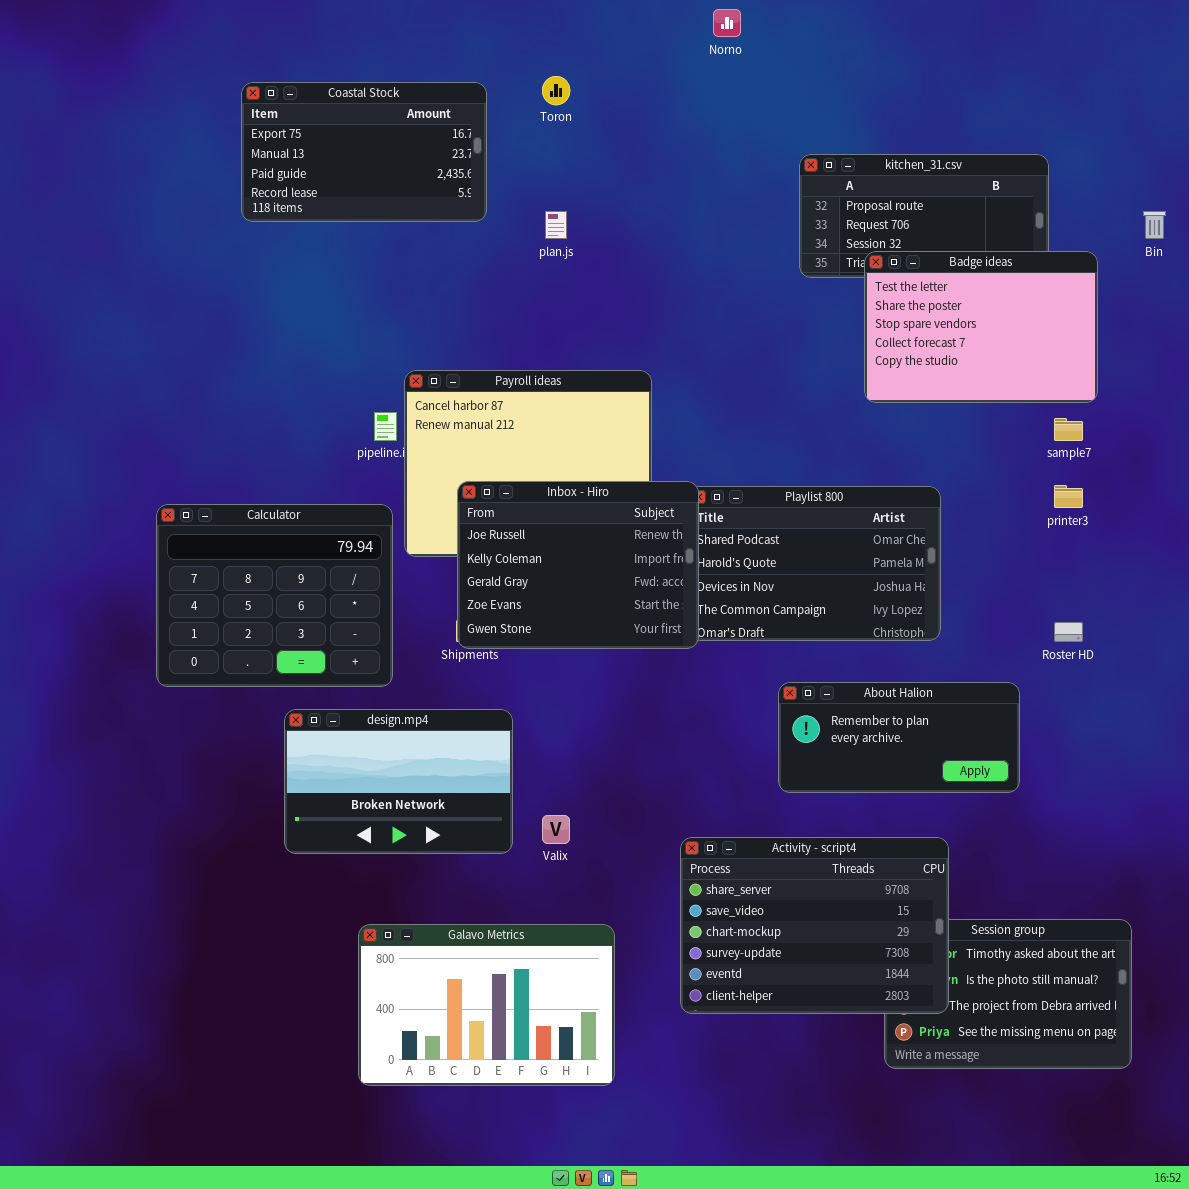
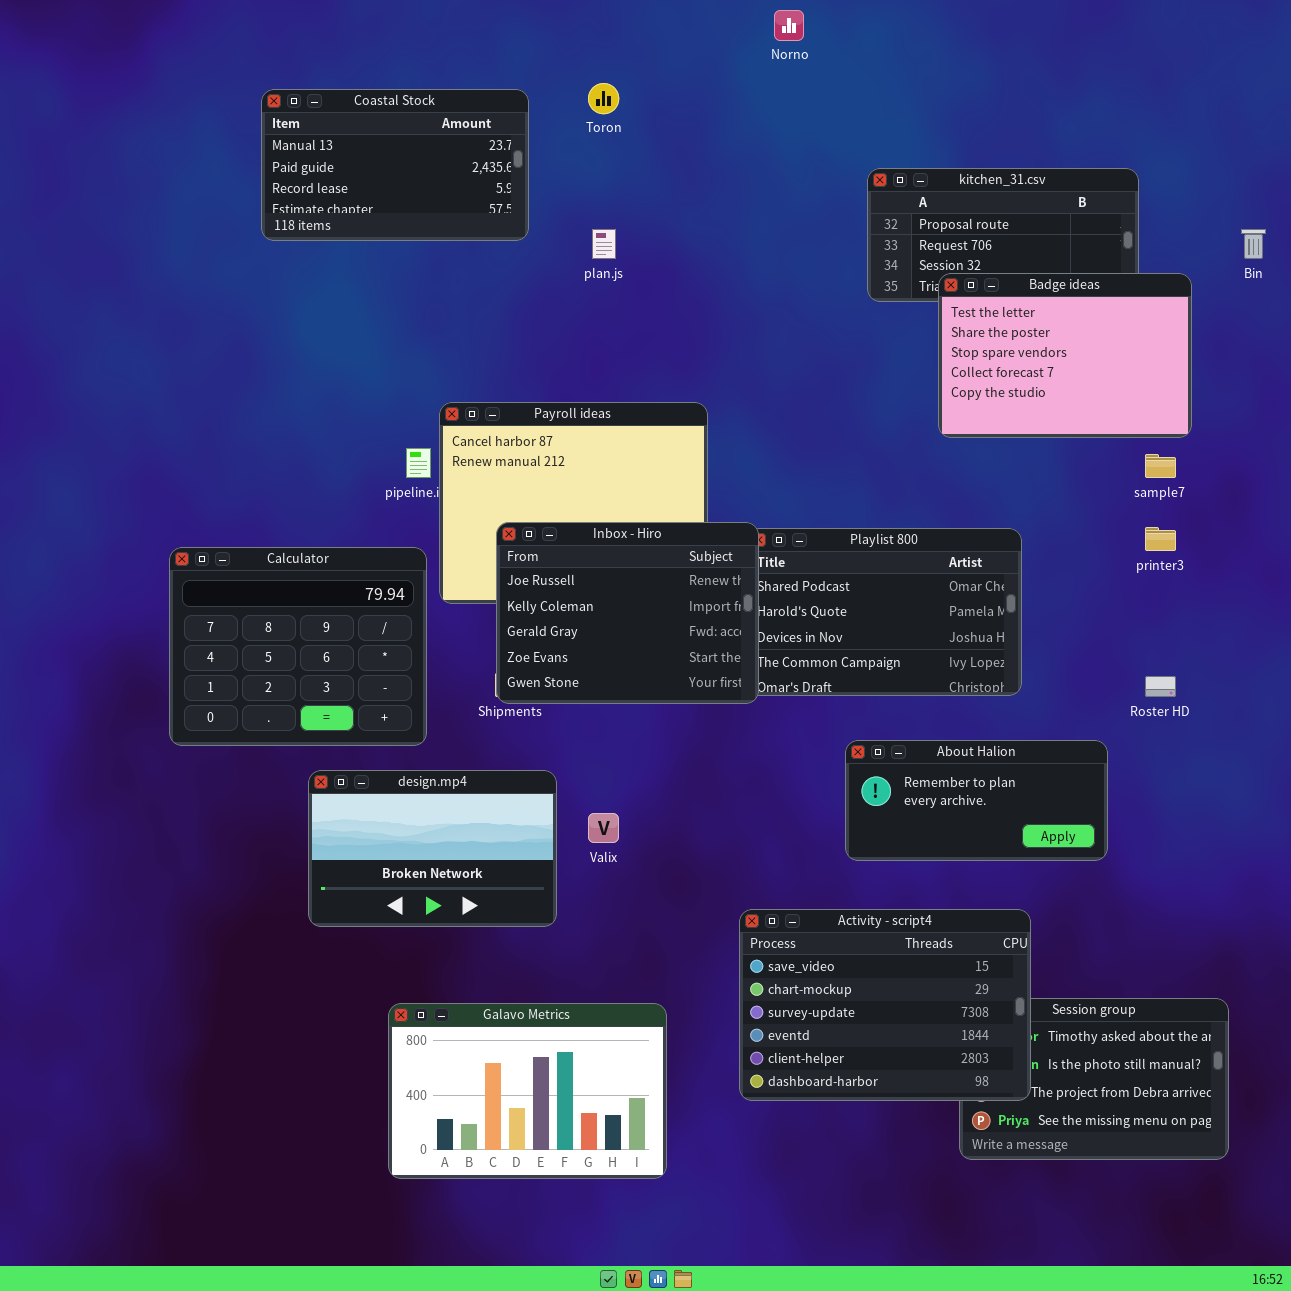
Coastal Stock: [241,82,487,222] -> [261,89,529,241], scrolled down 1 row
Valix: [542,815,570,844] -> [588,813,619,843], moved
Activity - script4: [680,837,949,1014] -> [739,909,1031,1101], scrolled down 1 row

